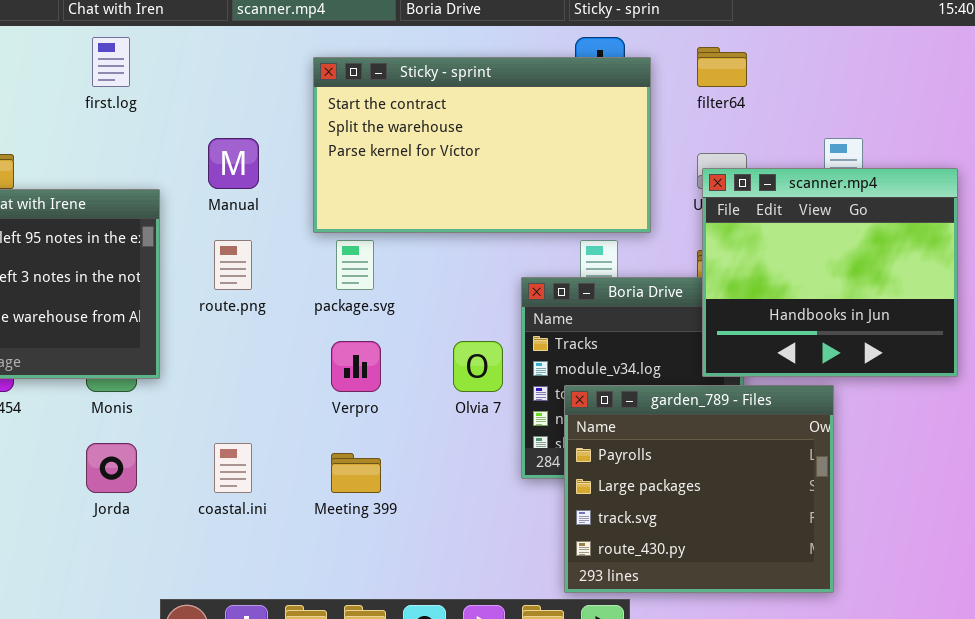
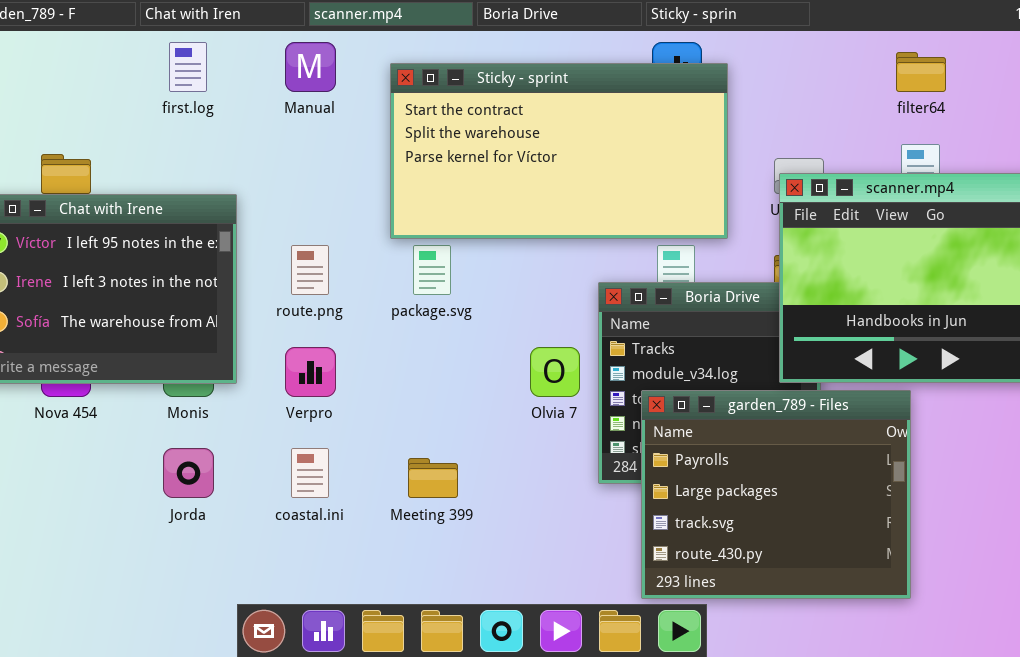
filter64: [697,47,747,87] -> [896,52,946,92], moved
Manual: [208,138,259,189] -> [285,42,336,92], moved
Verpro: [331,341,381,392] -> [285,347,336,397], moved

